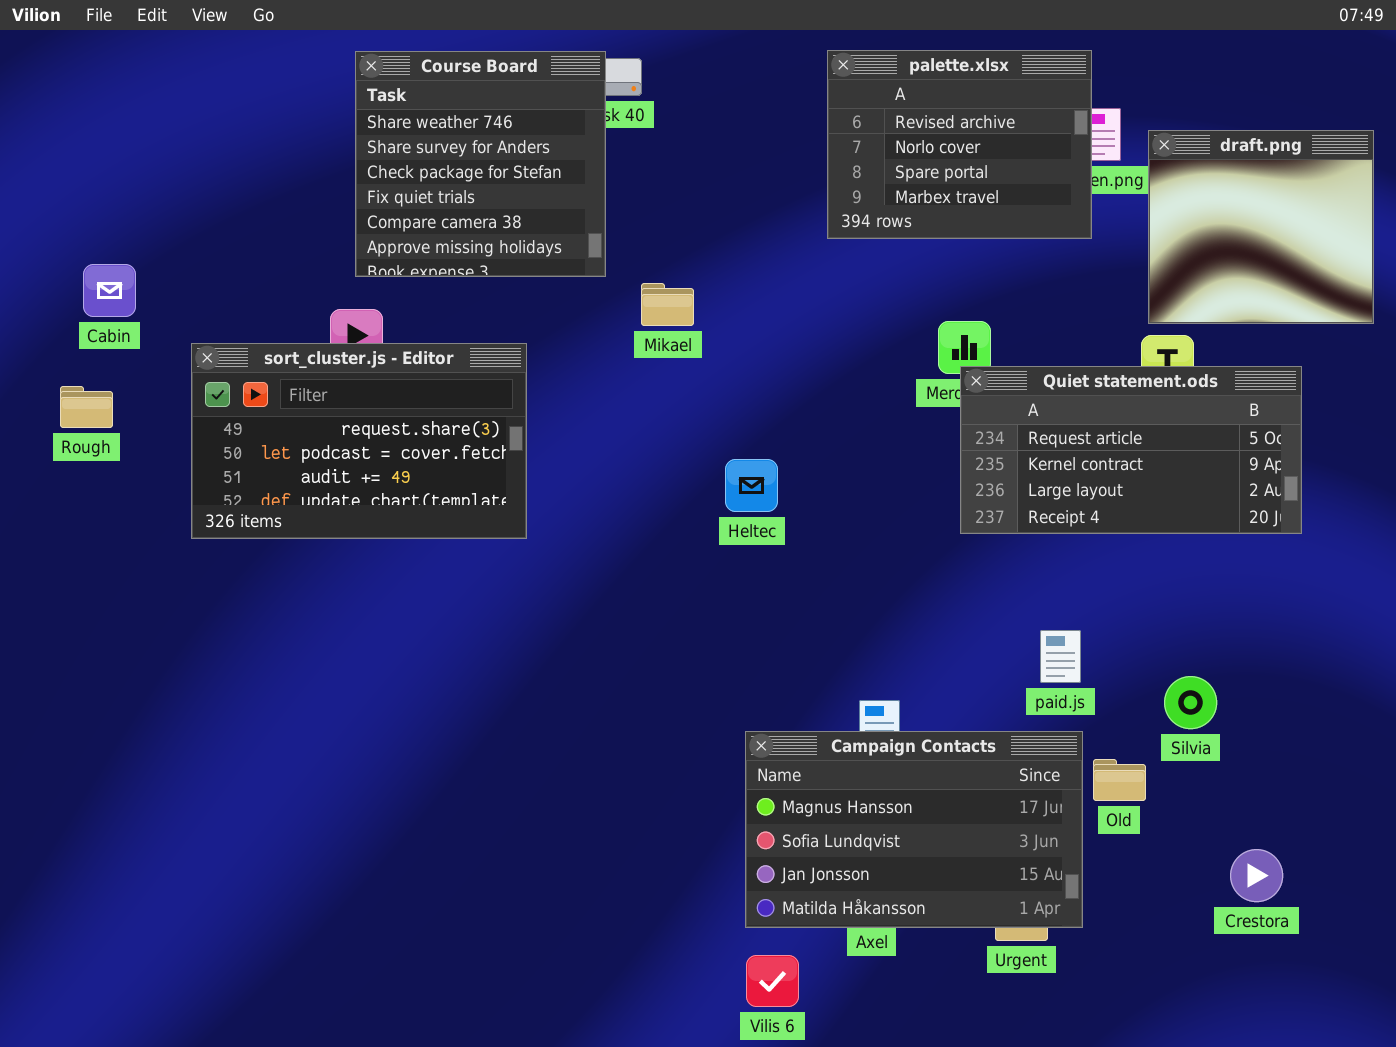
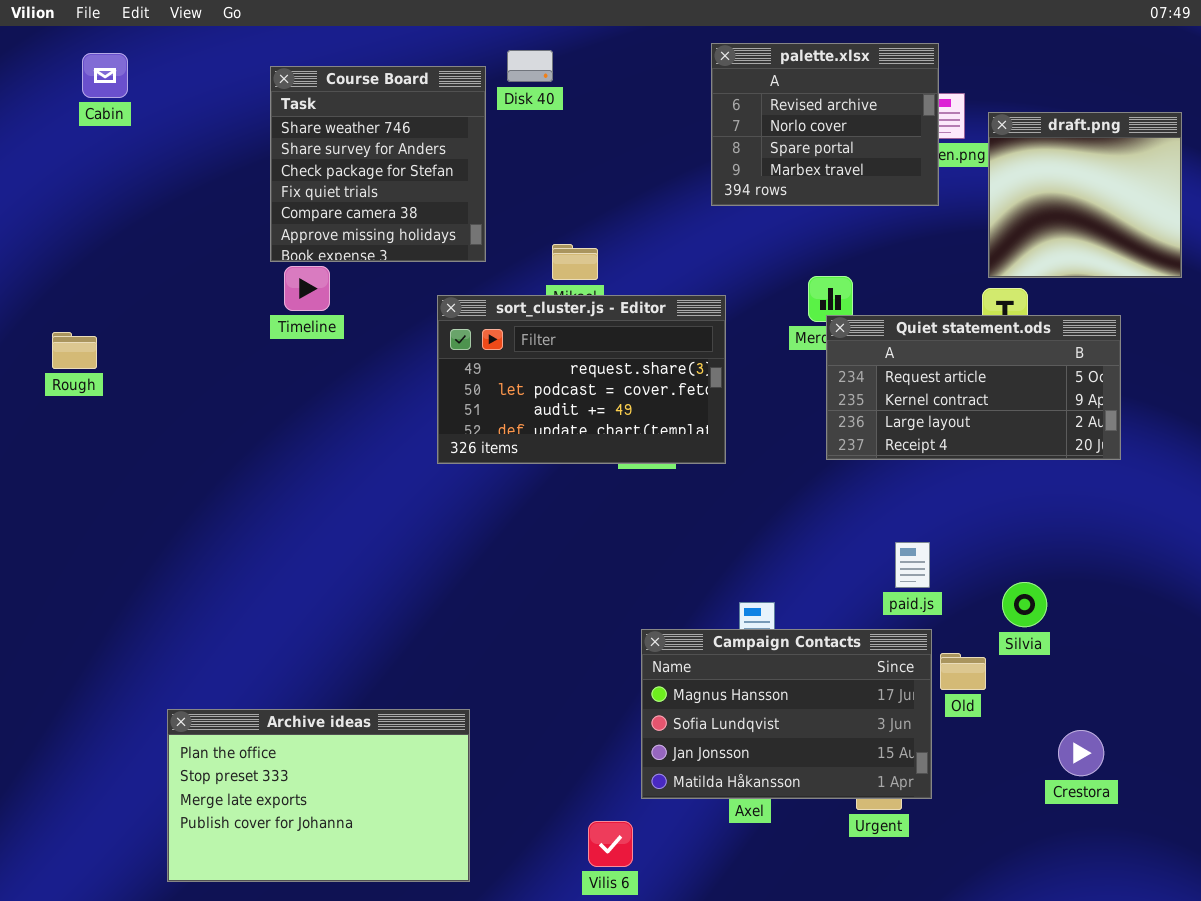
Course Board: [355,51,606,277] -> [270,66,486,262], moved
Cabin: [83,264,136,317] -> [82,53,128,98], moved
sort_cluster.js - Editor: [191,343,527,539] -> [437,295,726,464], moved
Archive ideas: none -> [167,709,470,882], opened
Vilis 6: [746,955,799,1007] -> [588,821,633,867], moved

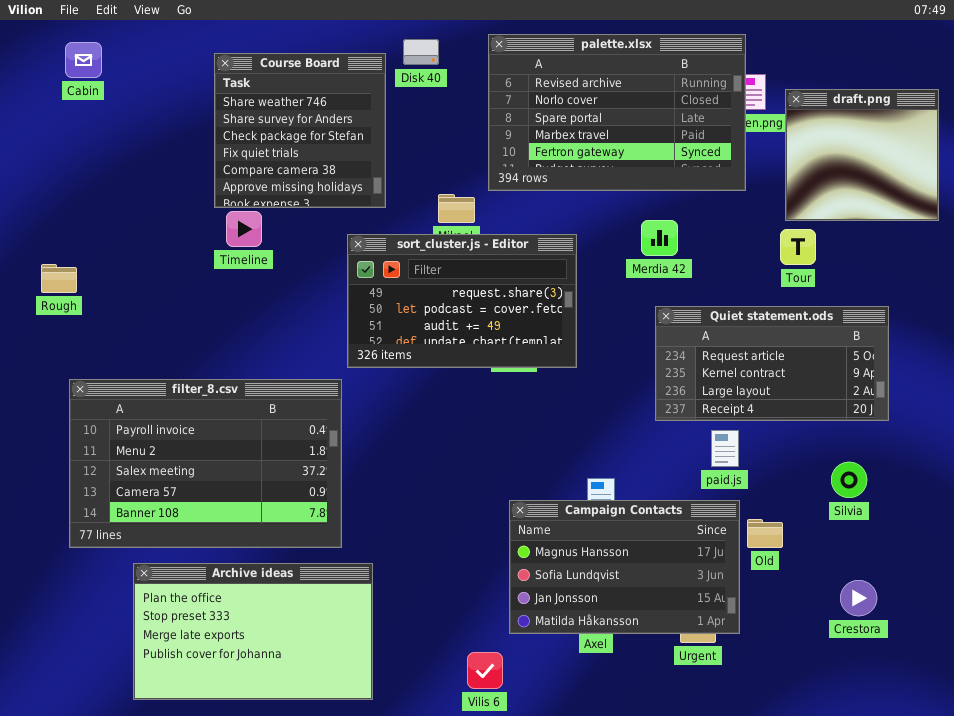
palette.xlsx: [711,43,939,206] -> [488,34,746,191], resized
Quiet statement.ods: [826,315,1121,460] -> [655,306,889,421], moved
filter_8.csv: none -> [69,379,342,548], opened
Silvia: [1002,582,1047,627] -> [831,462,867,498], moved

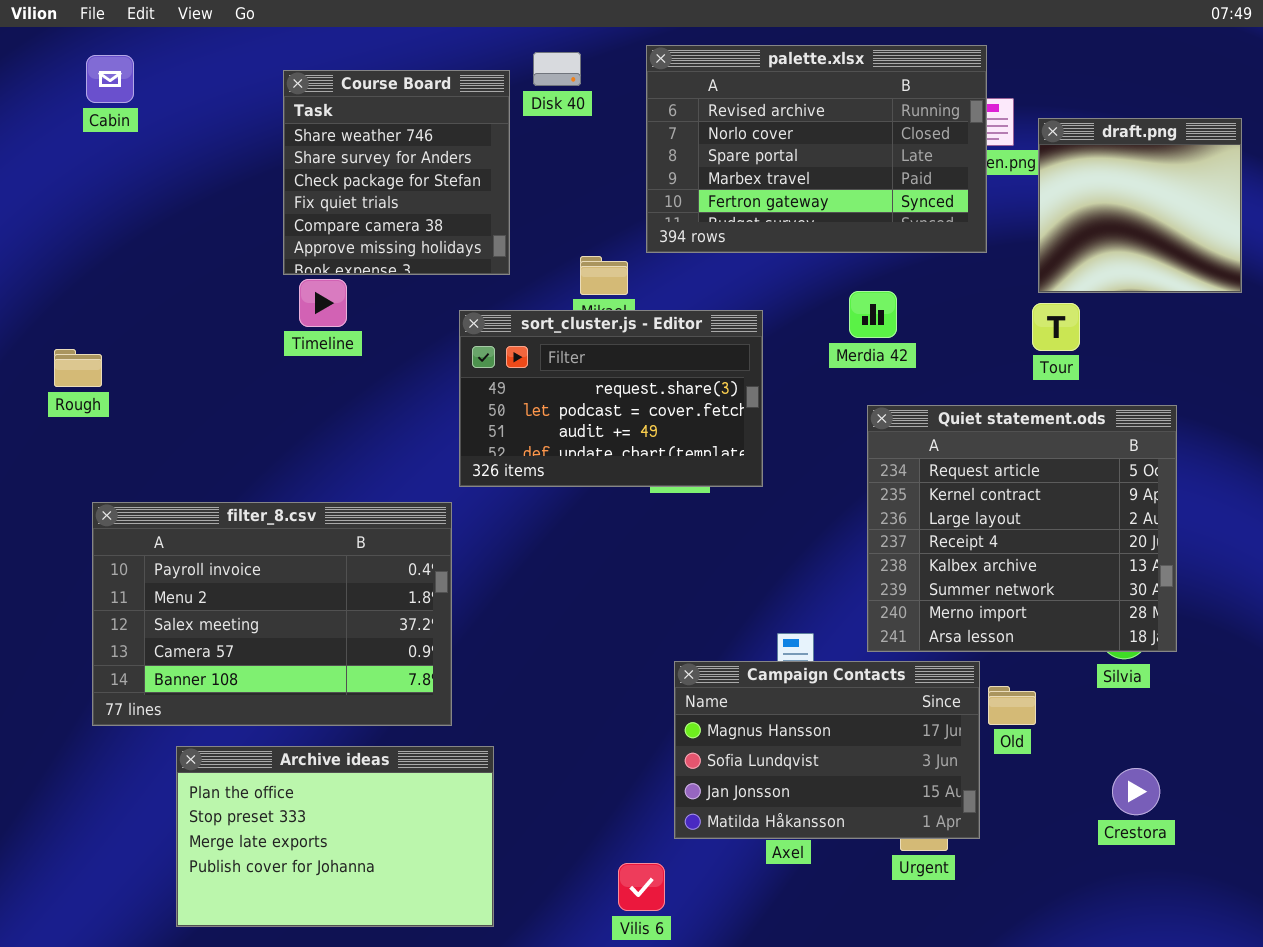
Quiet statement.ods: [655,306,889,421] -> [867,405,1177,652], resized

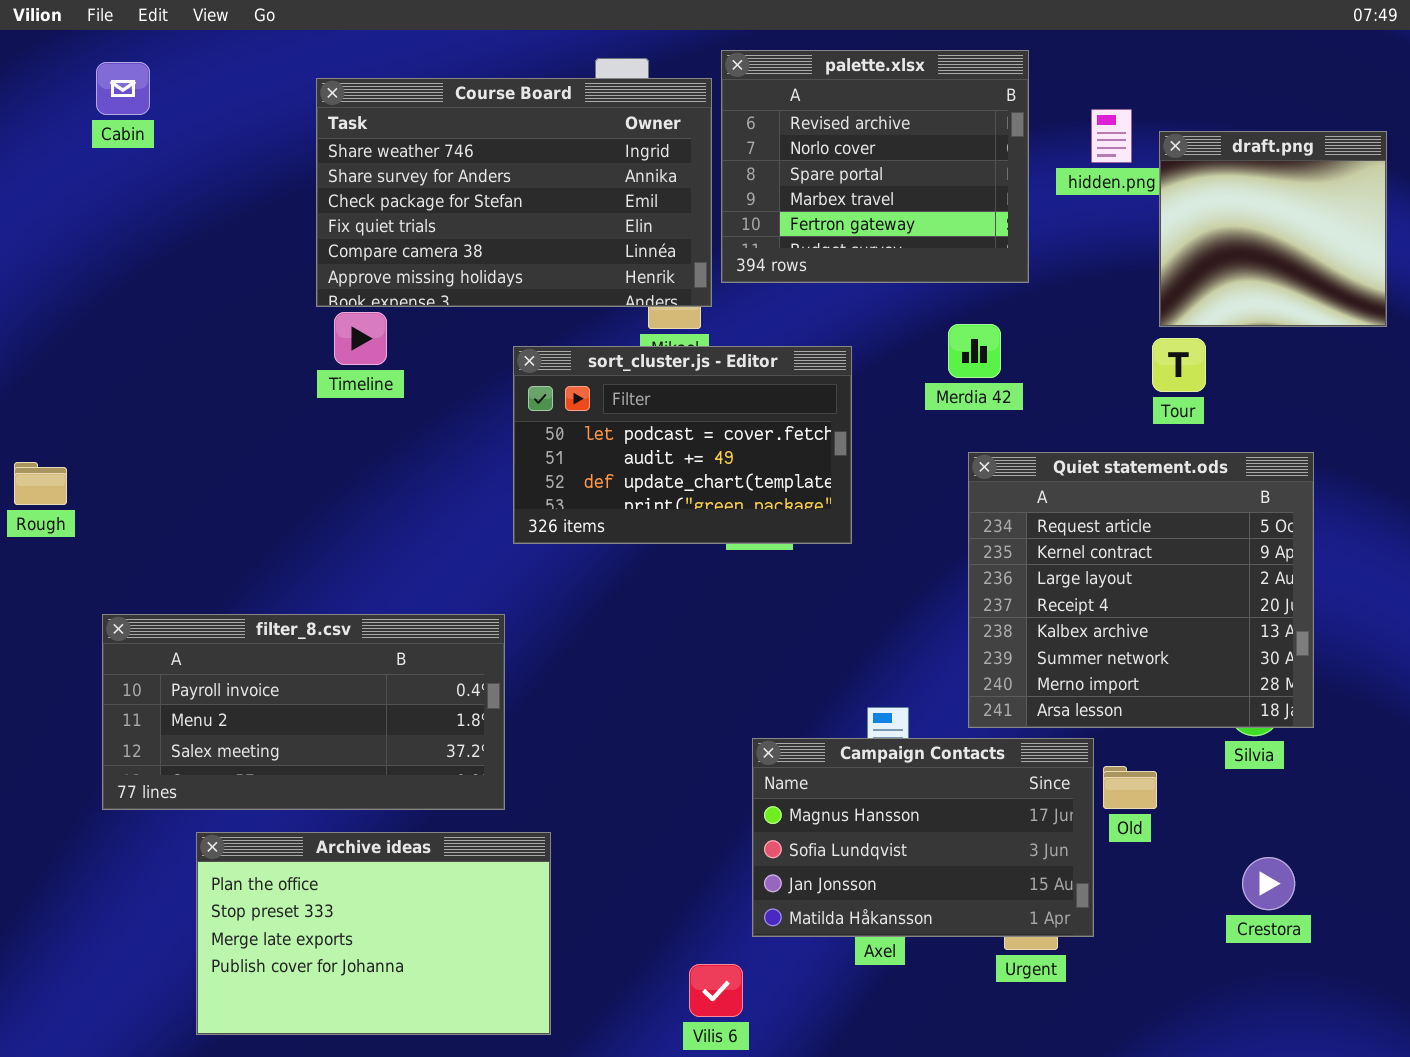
palette.xlsx: [646,45,987,253] -> [721,50,1029,283], resized
Course Board: [283,70,510,275] -> [316,78,712,307], resized
sort_cluster.js - Editor: [459,310,763,487] -> [513,346,852,544], scrolled down 1 row
Rough: [54,349,102,387] -> [14,462,67,505], moved
filter_8.csv: [92,502,452,726] -> [102,614,505,810], resized

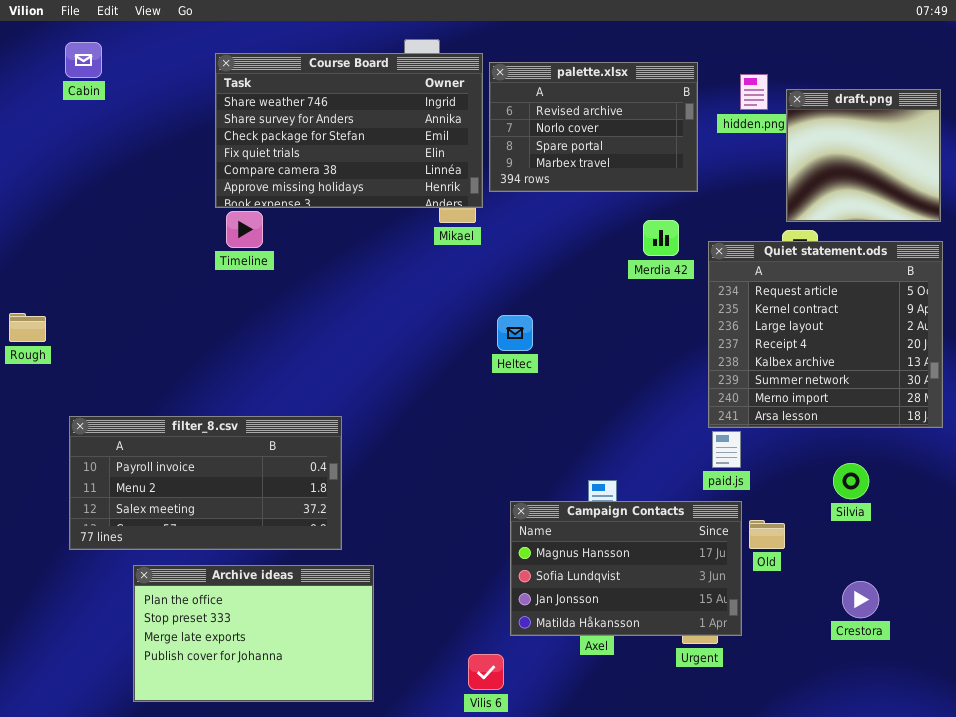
palette.xlsx: [721,50,1029,283] -> [489,62,698,192], resized
sort_cluster.js - Editor: [513,346,852,544] -> none, closed
Quiet statement.ods: [968,452,1314,728] -> [708,241,943,428], moved

